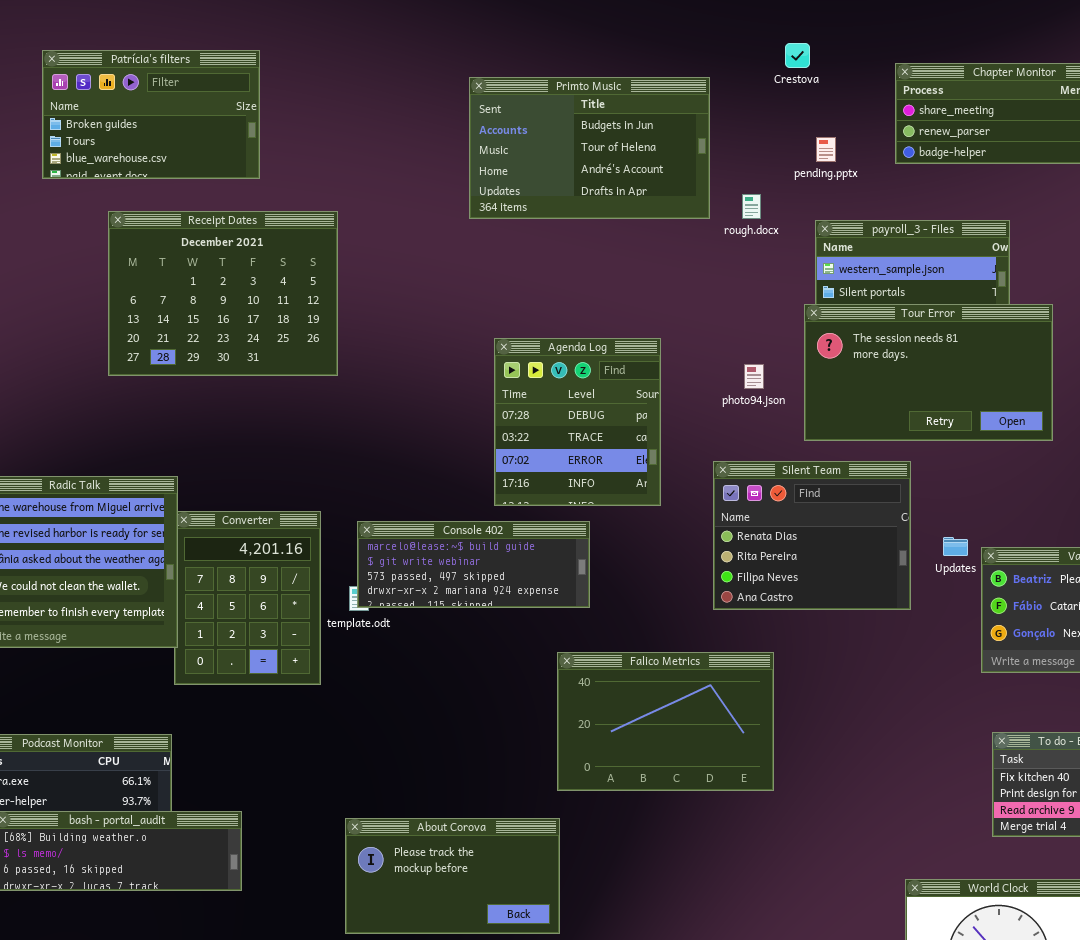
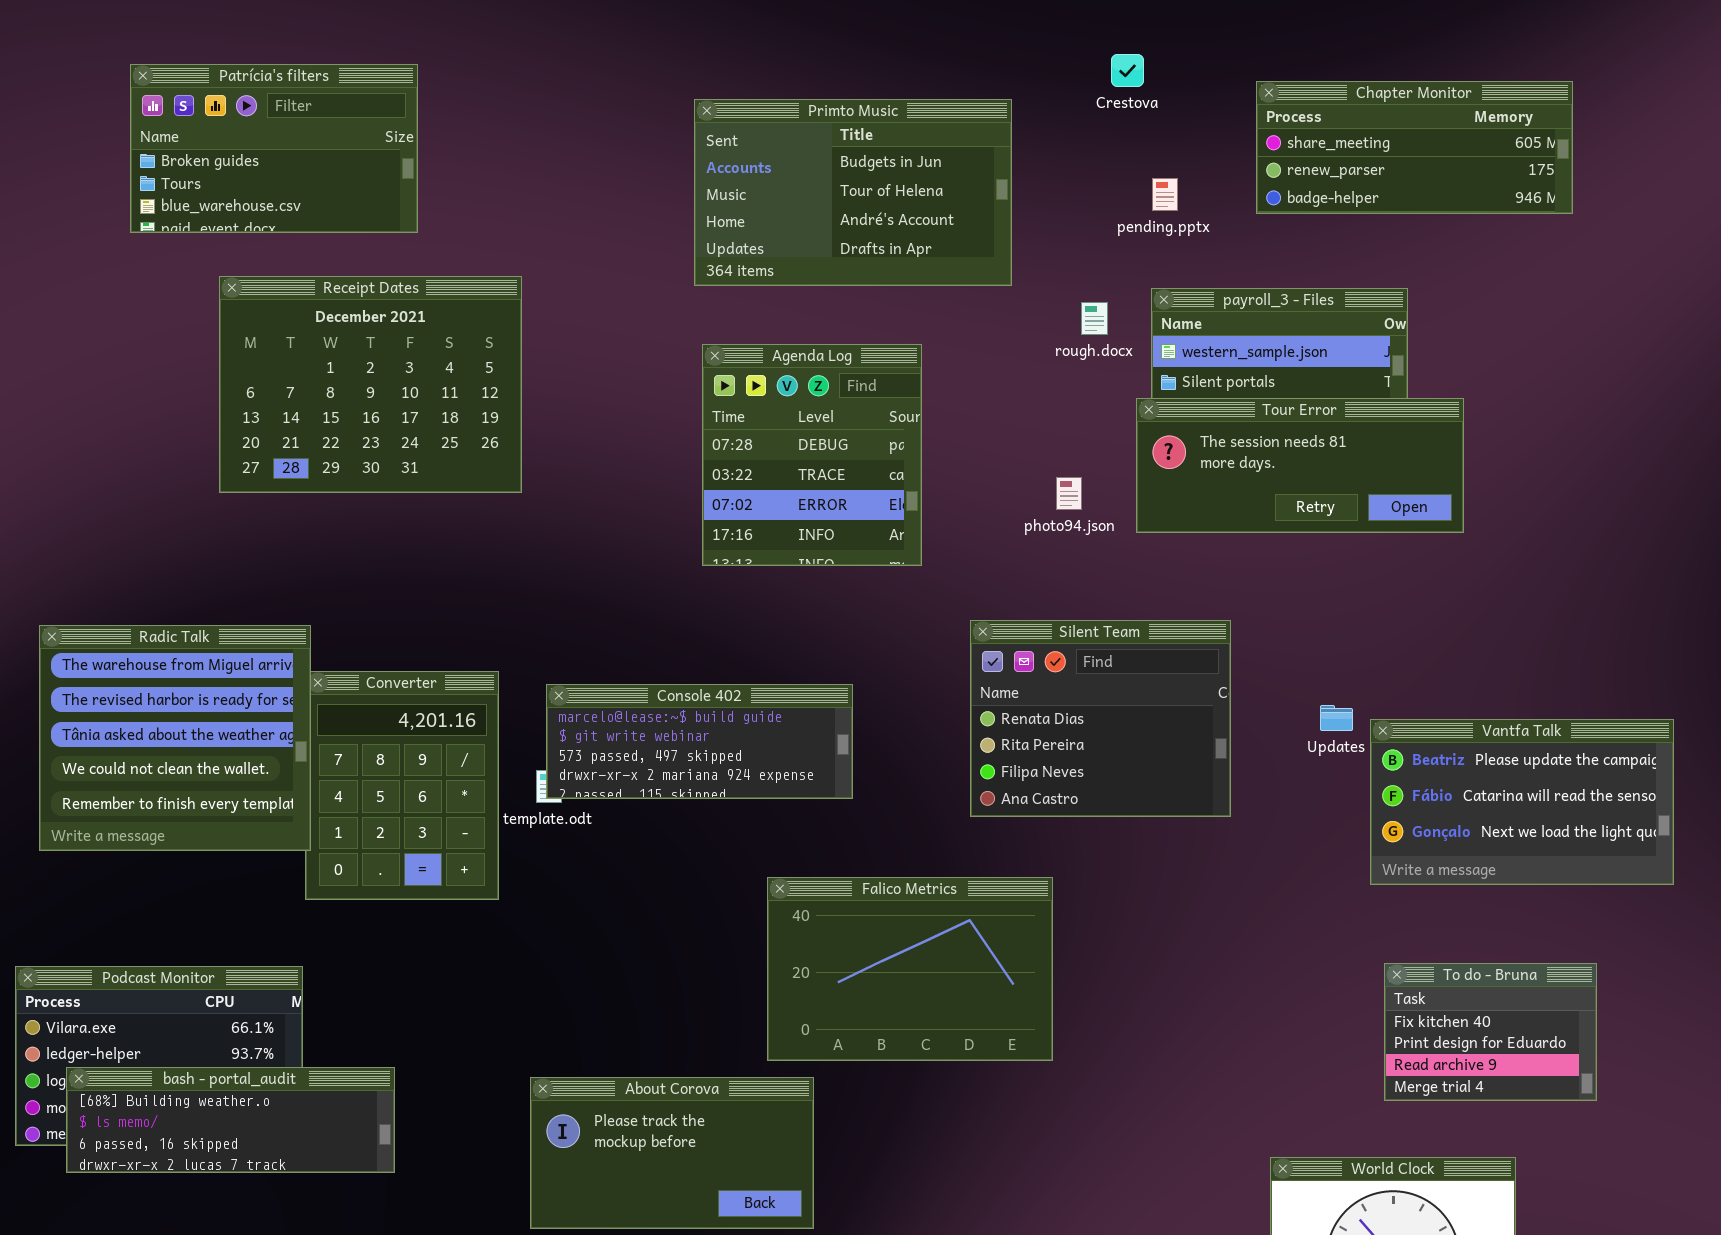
rough.docx: [742,194,761,219] -> [1081,302,1108,335], moved
Tour Error: [804,304,1053,441] -> [1136,398,1464,533], resized
Agenda Log: [494,338,661,506] -> [702,344,922,566], moved
Silent Team: [713,461,911,610] -> [970,620,1231,817], moved
Falico Metrics: [557,652,774,791] -> [767,877,1053,1061], moved

